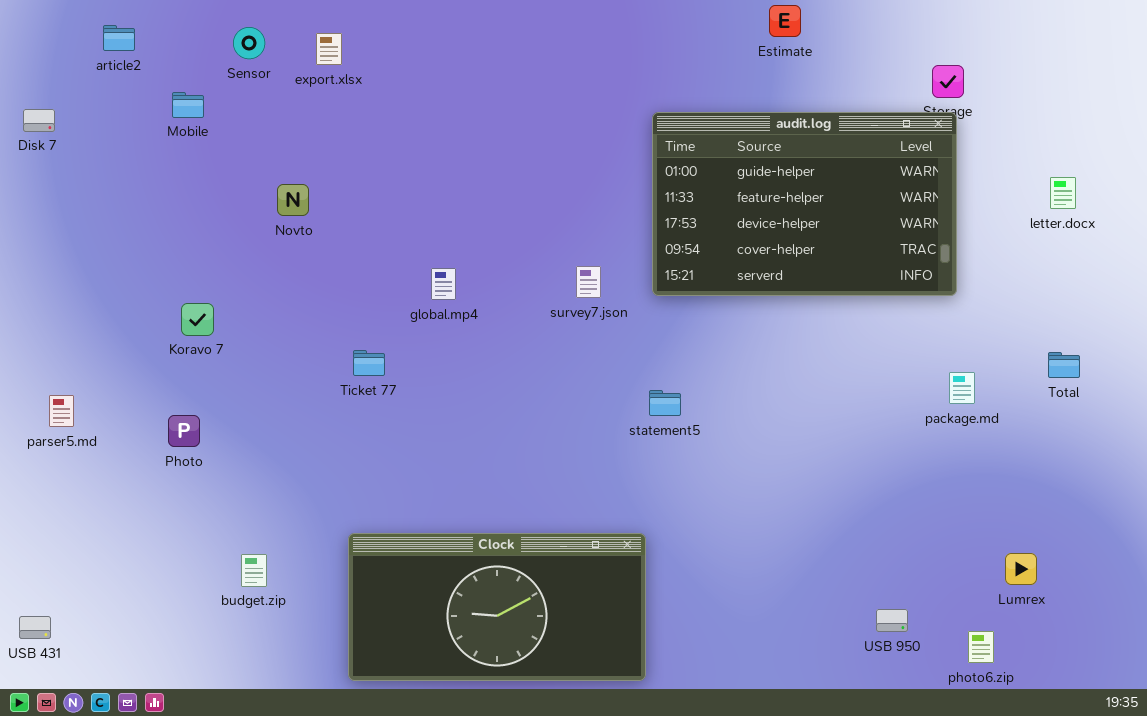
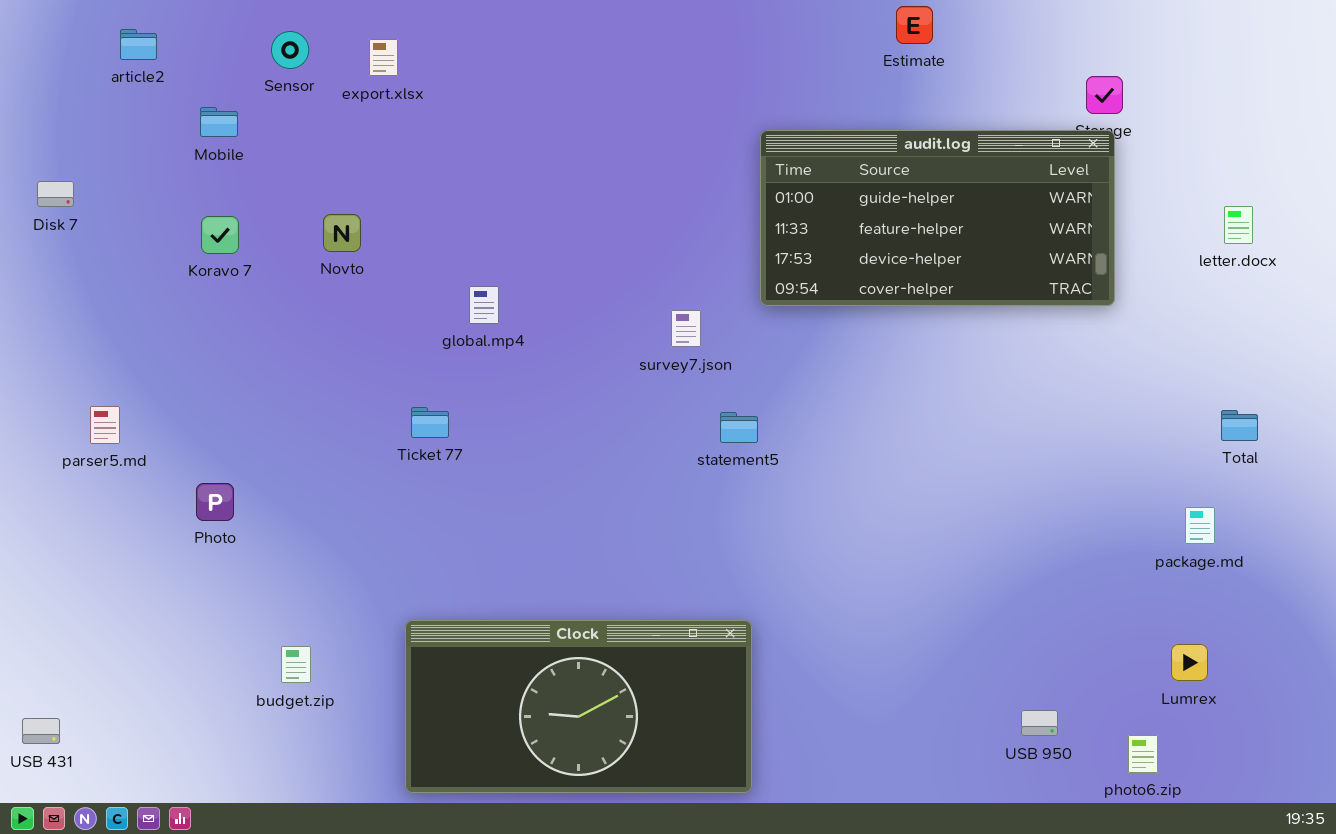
Disk 7: [23,109,55,132] -> [37,181,74,207], moved
audit.log: [652,112,957,296] -> [760,130,1115,306], resized
global.mp4: [431,268,456,300] -> [469,286,499,324], moved
Koravo 7: [181,303,214,336] -> [201,216,239,254], moved
package.md: [949,372,975,404] -> [1185,507,1215,544], moved
statement5: [649,390,681,416] -> [720,412,758,443], moved
parser5.md: [49,395,74,427] -> [90,406,120,444], moved

